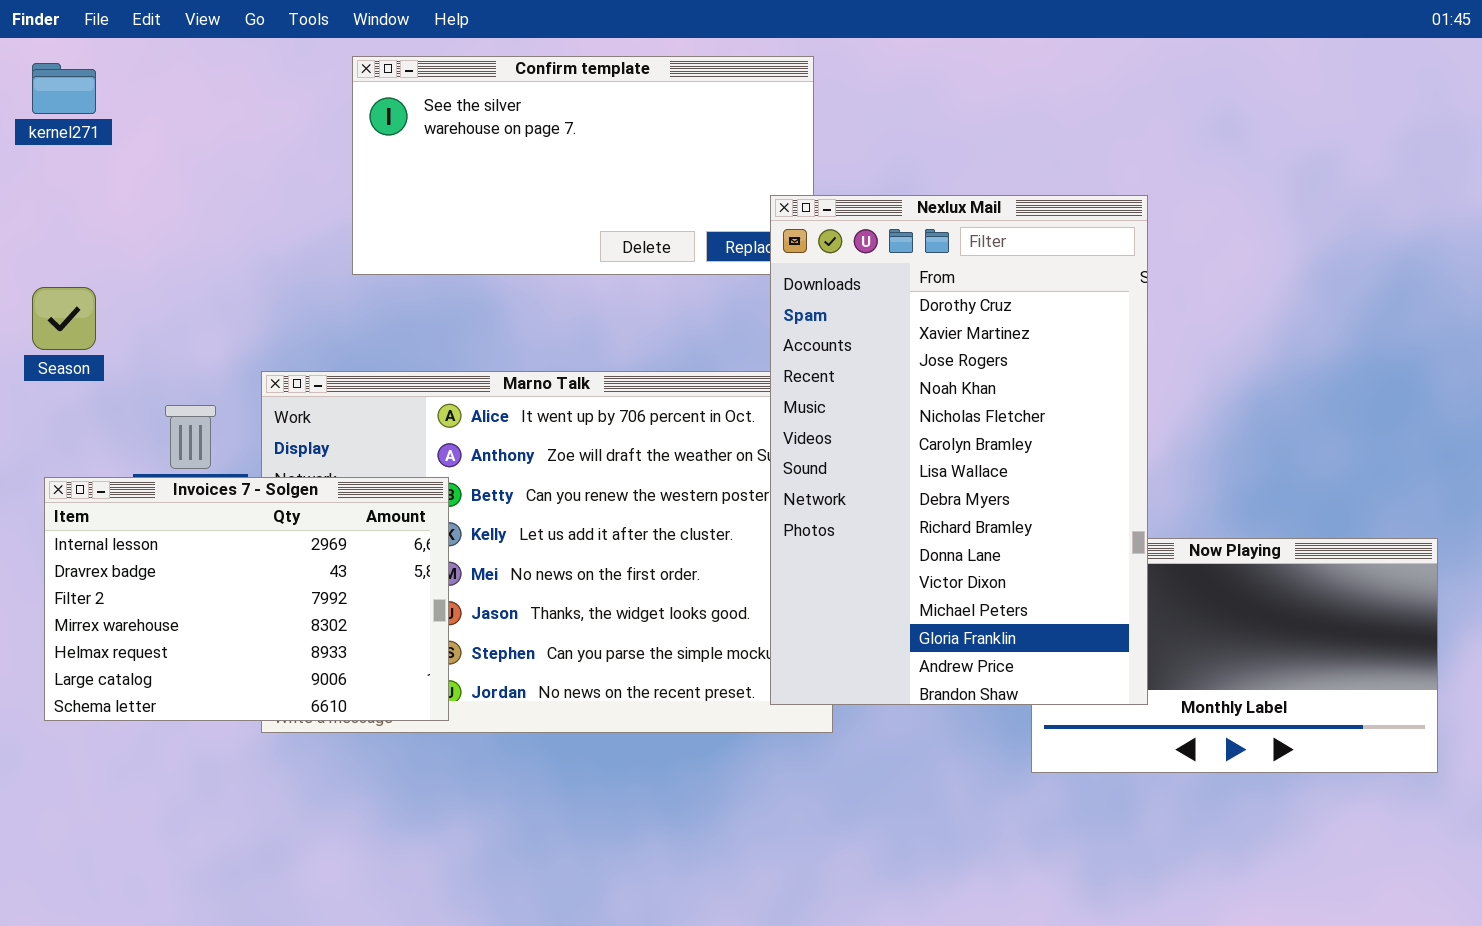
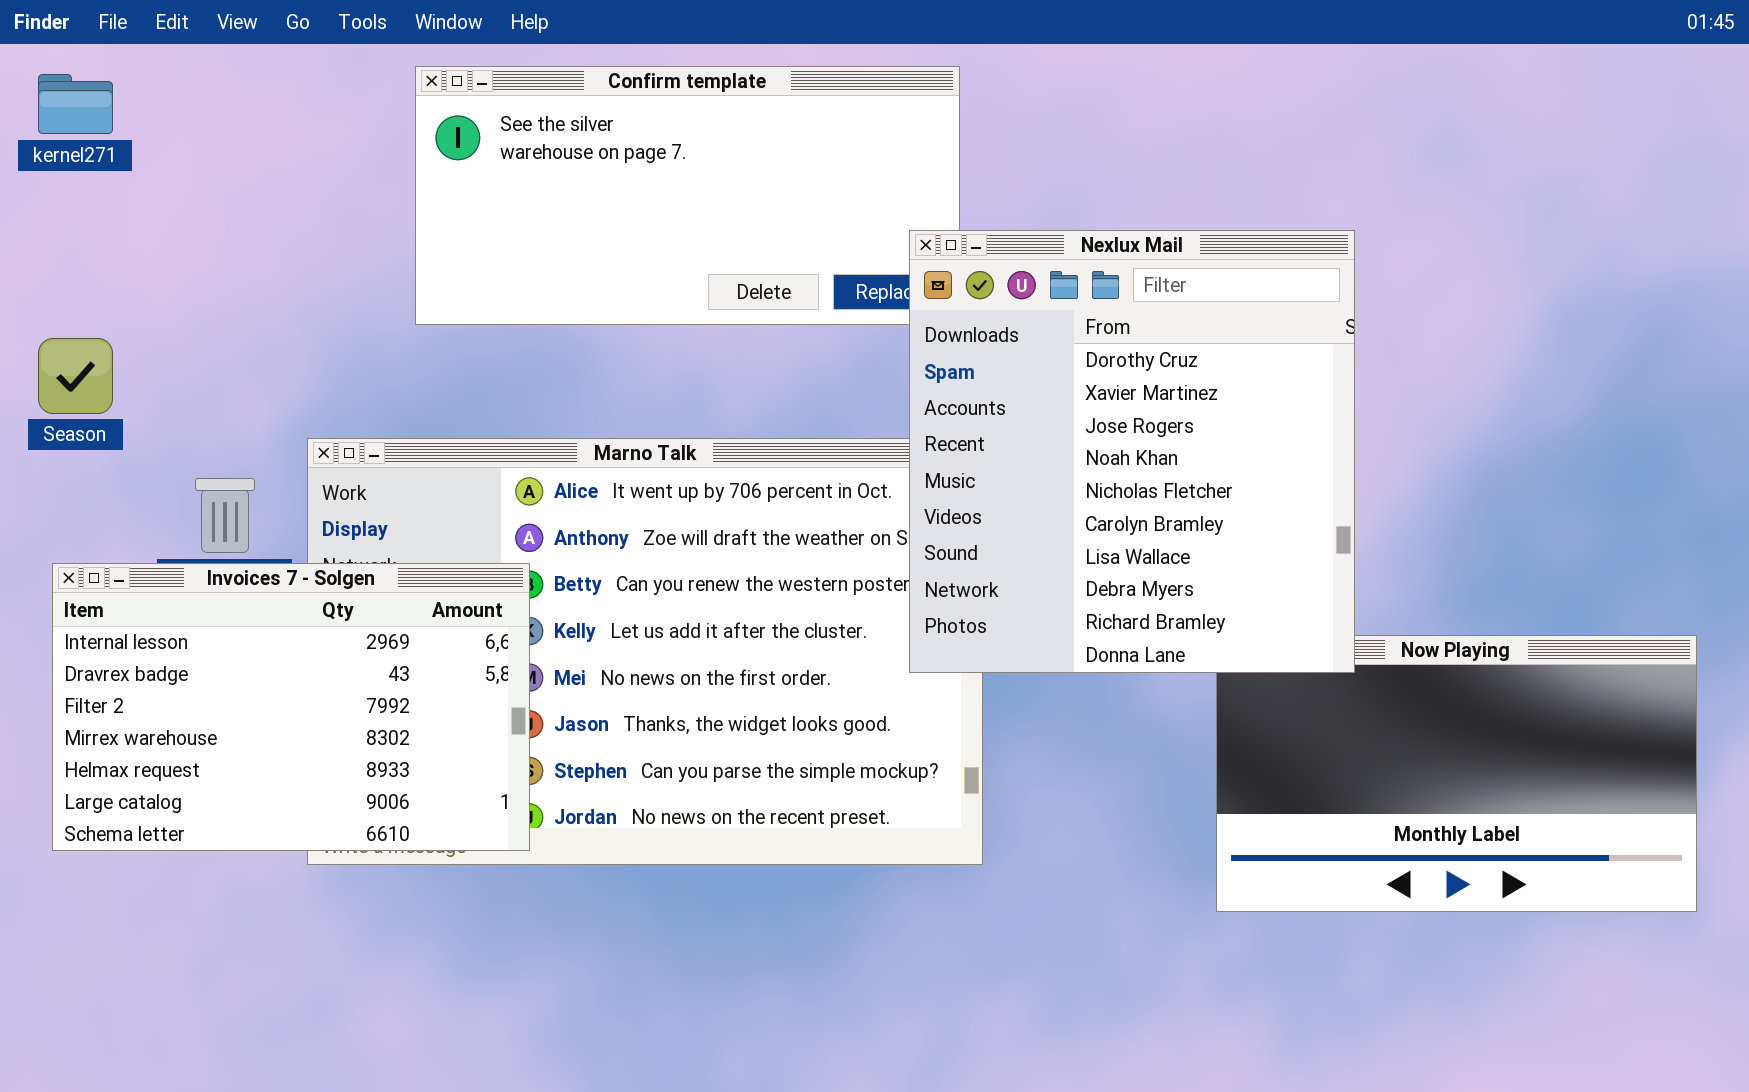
Nexlux Mail: [770,195,1148,705] -> [909,230,1355,673], resized

